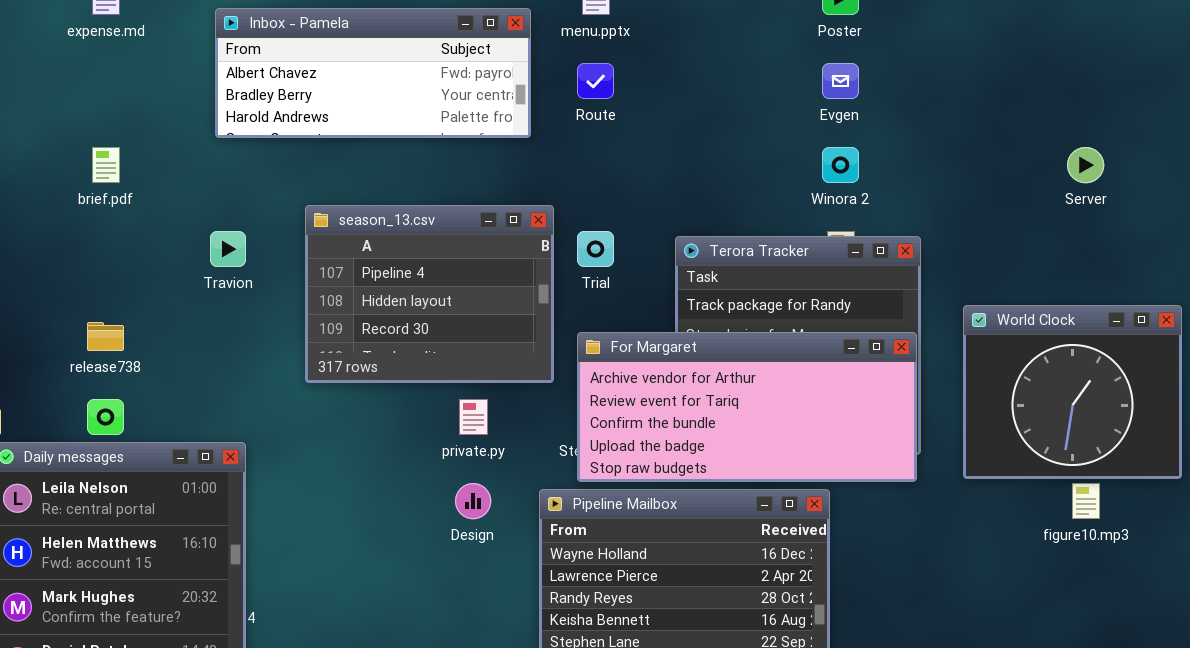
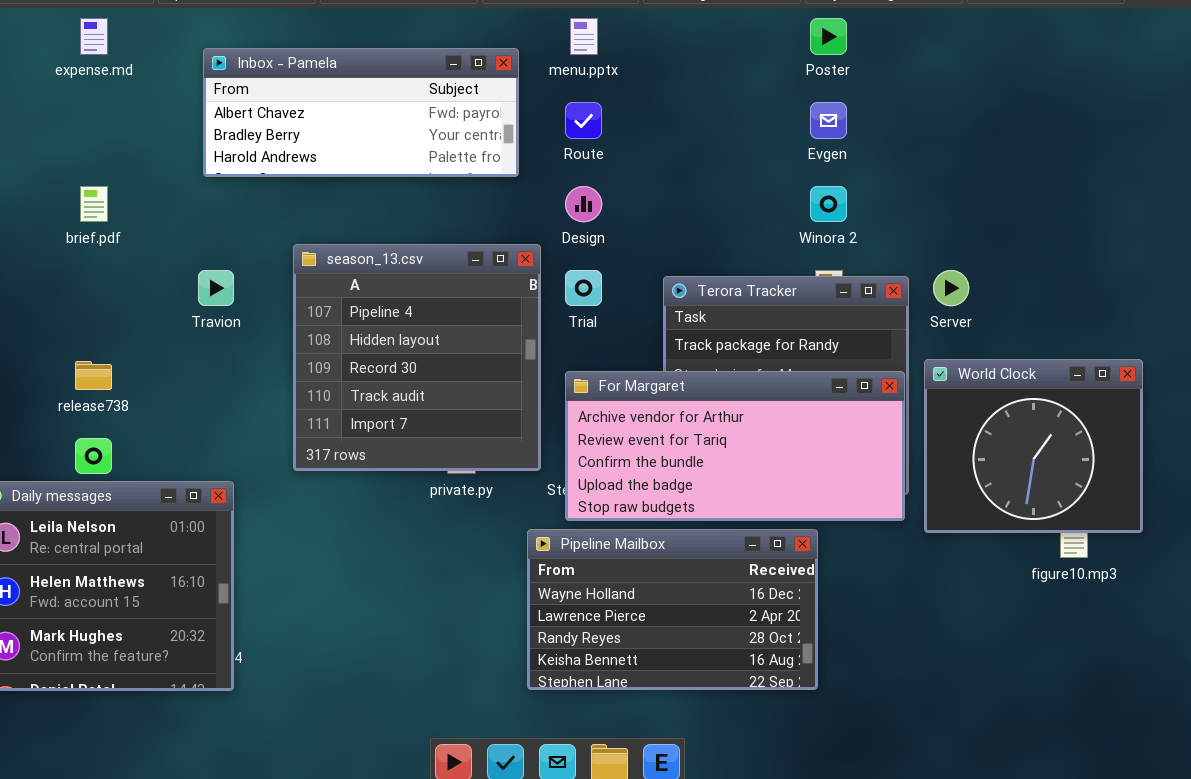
Server: [1067,147,1104,183] -> [933,270,969,306], moved
season_13.csv: [305,205,554,383] -> [293,244,541,471], resized
World Clock: [963,305,1182,479] -> [924,359,1143,533], moved
Design: [455,483,491,519] -> [565,186,602,222], moved

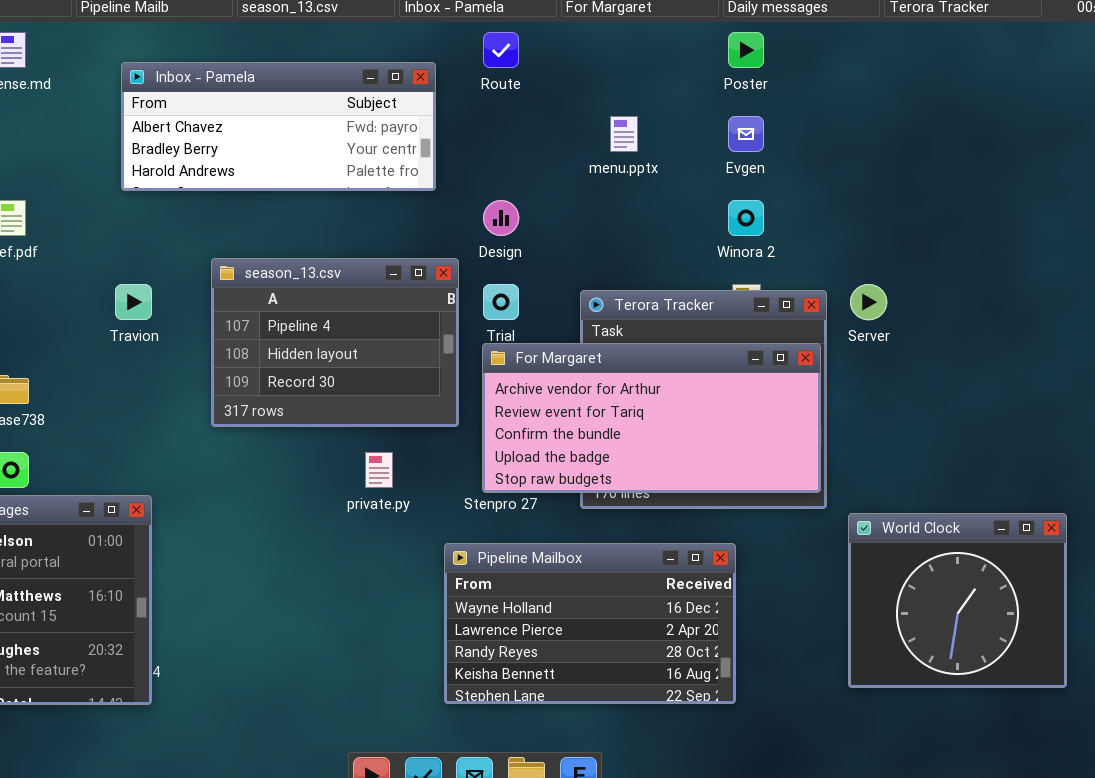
menu.pptx: [570,18,598,55] -> [610,116,638,152], moved
Route: [565,102,602,139] -> [483,32,519,68], moved
season_13.csv: [293,244,541,471] -> [211,258,459,427], resized
World Clock: [924,359,1143,533] -> [848,513,1067,688], moved
For Margaret: [565,371,905,521] -> [482,343,821,493], moved

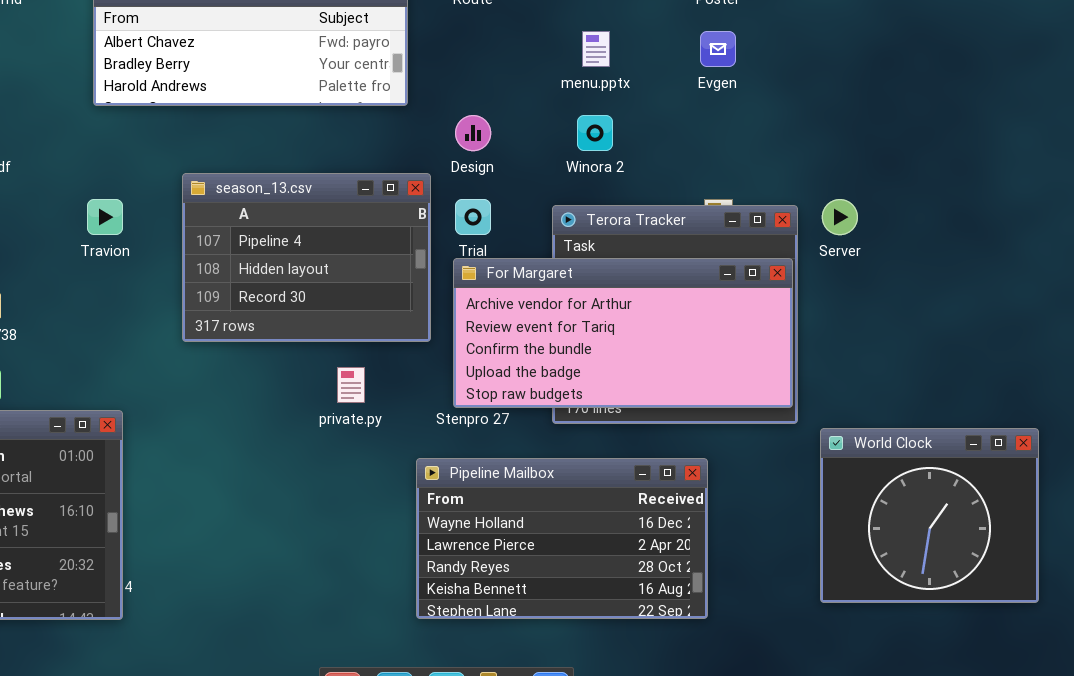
Winora 2: [728,200,764,236] -> [577,115,613,151], moved

